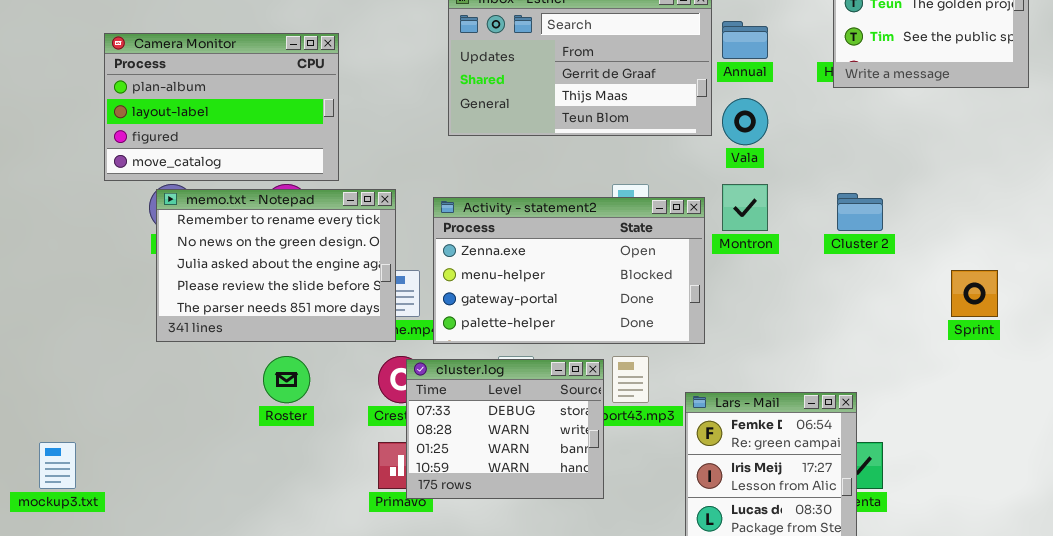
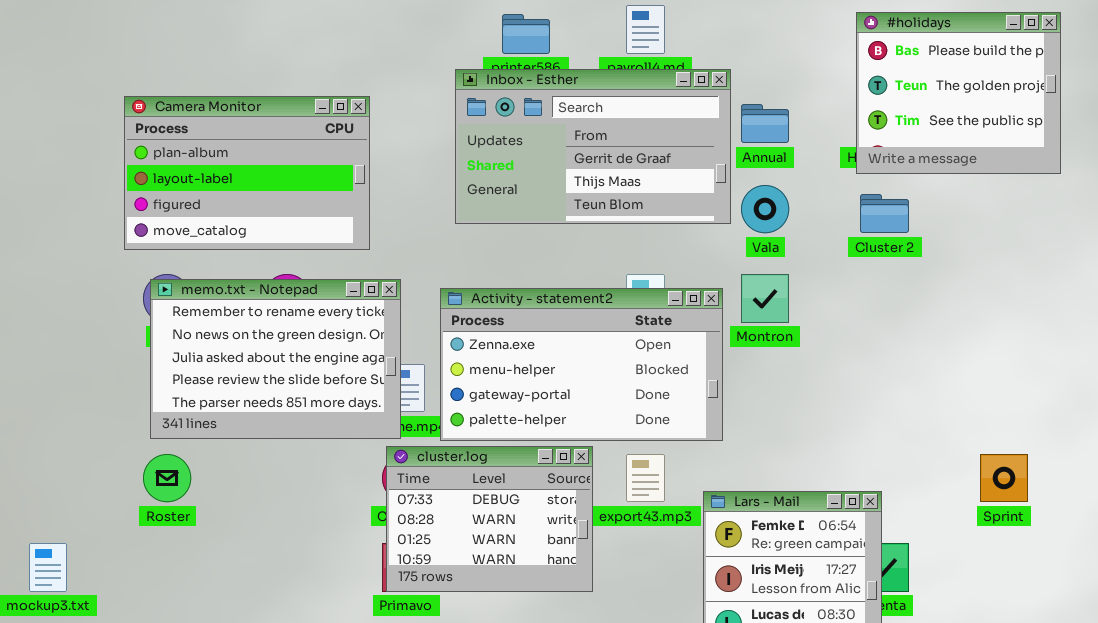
Camera Monitor: [104,33,339,181] -> [124,96,370,250], moved
Cluster 2: [837,193,883,231] -> [860,194,909,233], moved
Sprint: [951,270,998,317] -> [980,454,1028,502], moved
Roster: [263,356,310,403] -> [143,454,191,502], moved
cluster.log: [406,359,604,499] -> [386,446,593,592], moved

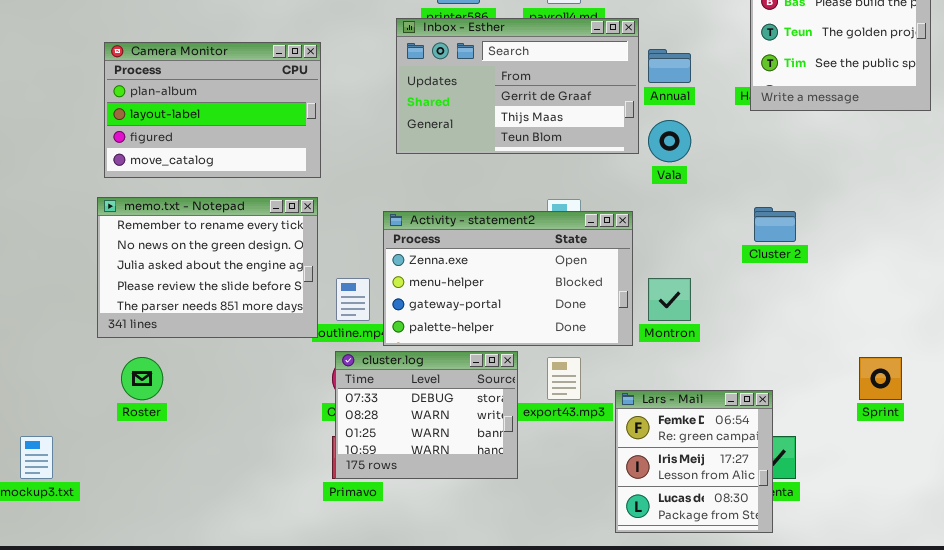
Cluster 2: [860,194,909,233] -> [754,207,796,242], moved
Montron: [741,274,789,323] -> [648,278,691,321], moved
memo.txt - Notepad: [150,279,401,439] -> [97,197,318,338], moved

